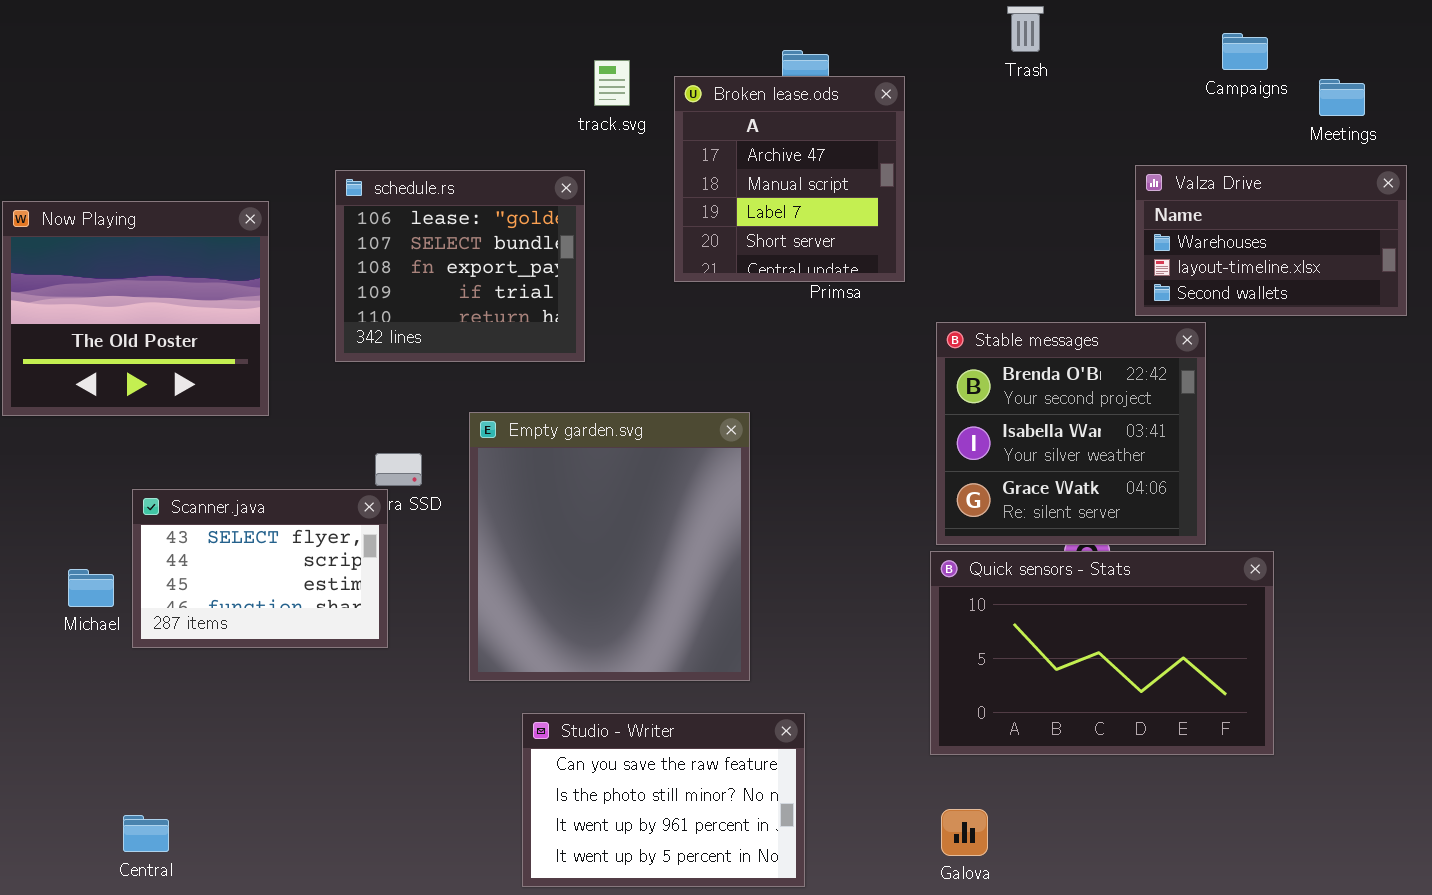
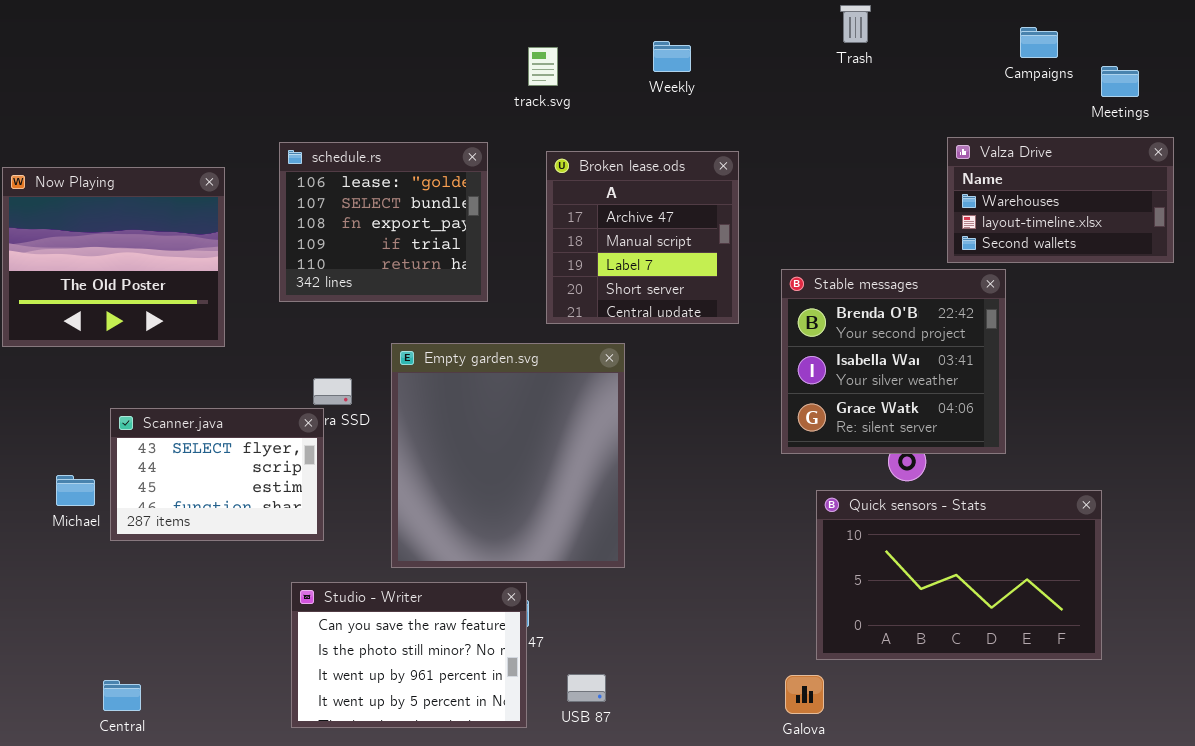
track.svg: [594,60,630,106] -> [528,47,558,86], moved
Broken lease.ods: [674,76,905,282] -> [546,151,739,324], moved
Quick sensors - Stats: [930,551,1274,755] -> [816,490,1102,660], moved
Studio - Writer: [522,713,805,887] -> [291,582,527,728], moved

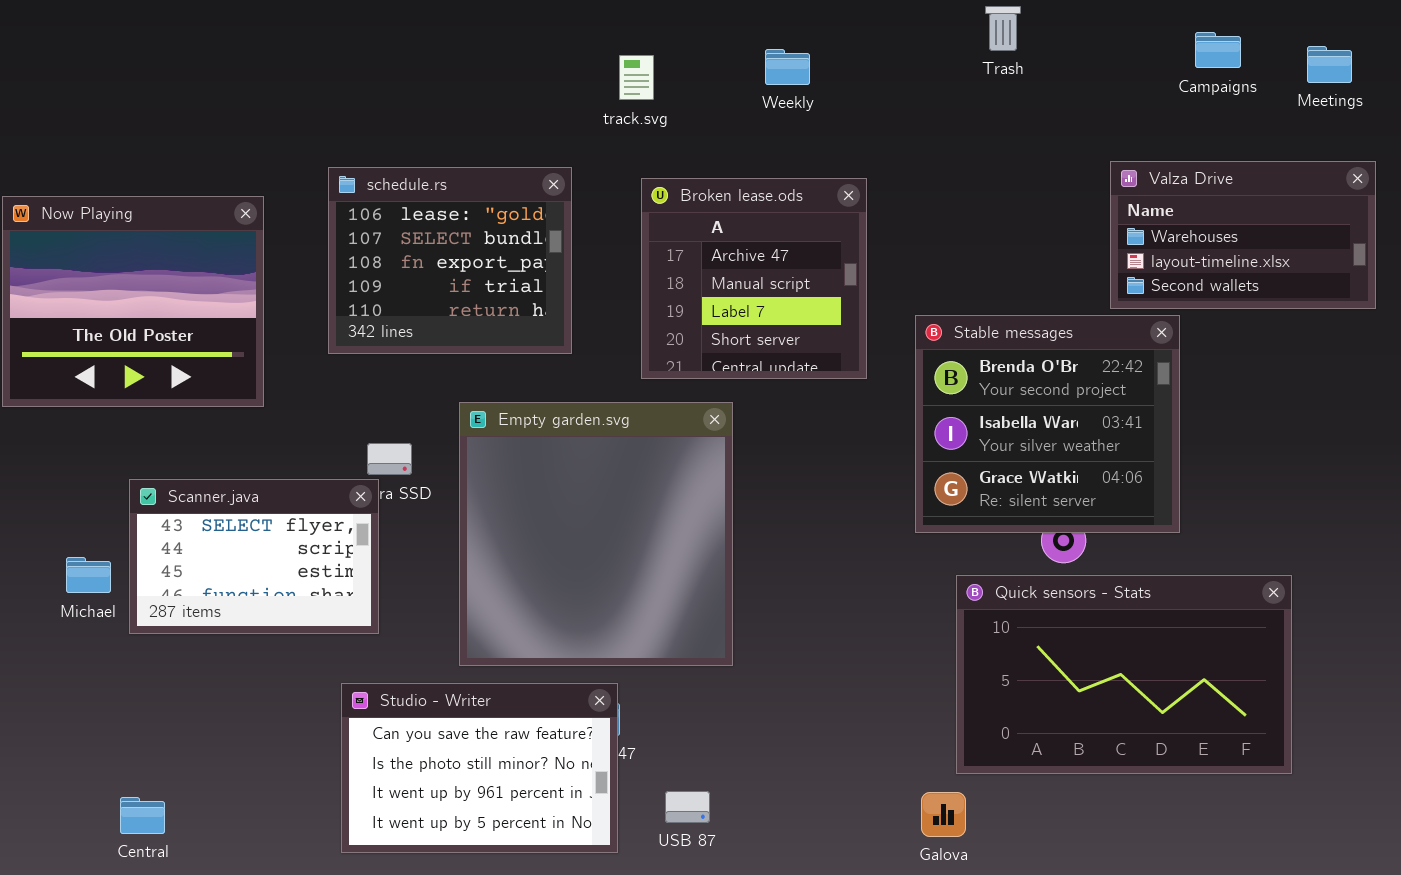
Meetings: [1101,66,1139,97] -> [1307,46,1352,83], moved

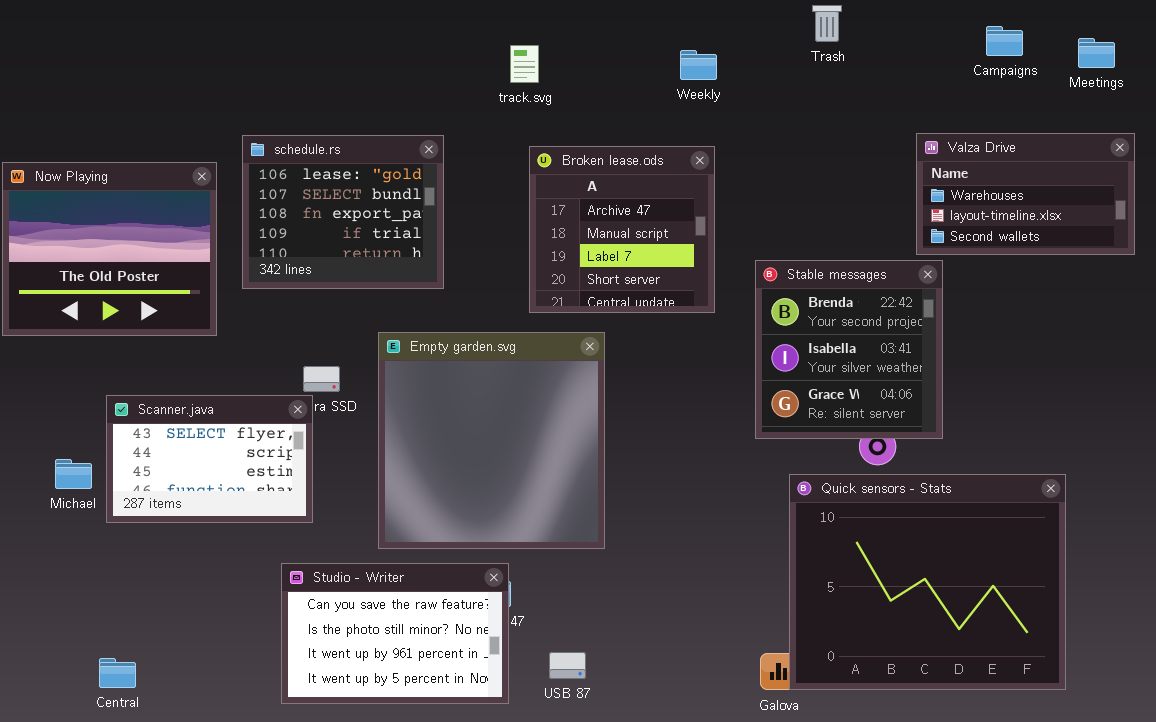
Weekly: [765,49,810,85] -> [680,50,717,80], moved
schedule.rs: [328,167,572,354] -> [242,135,444,289], moved
Stable messages: [915,315,1180,533] -> [755,260,943,439], resized
Quick sensors - Stats: [956,575,1292,774] -> [789,474,1066,690], resized

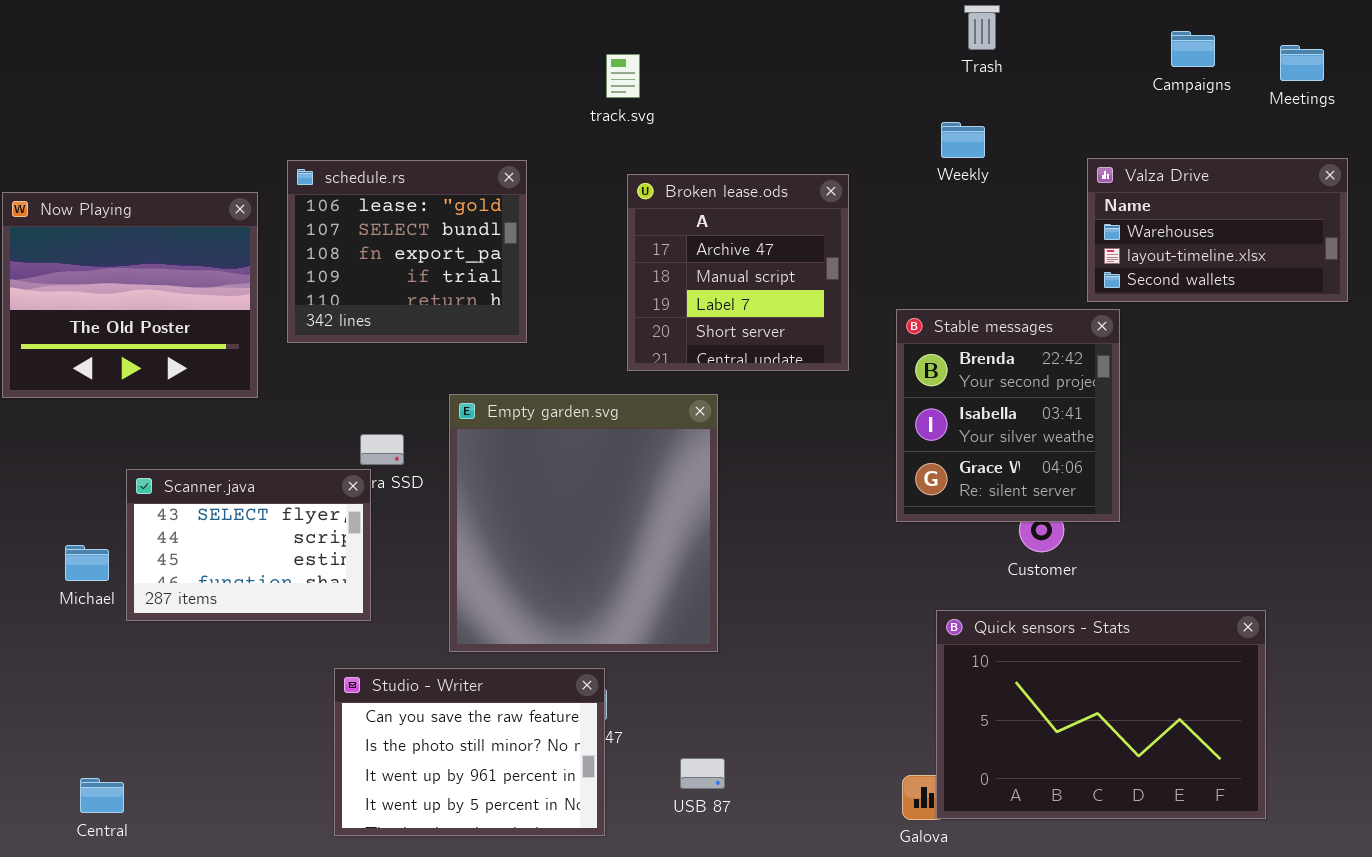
Weekly: [680,50,717,80] -> [941,122,985,158], moved
Quick sensors - Stats: [789,474,1066,690] -> [936,610,1266,819], resized
USB 87: [549,652,586,679] -> [680,758,725,789], moved
Central: [99,658,136,688] -> [80,778,124,813], moved

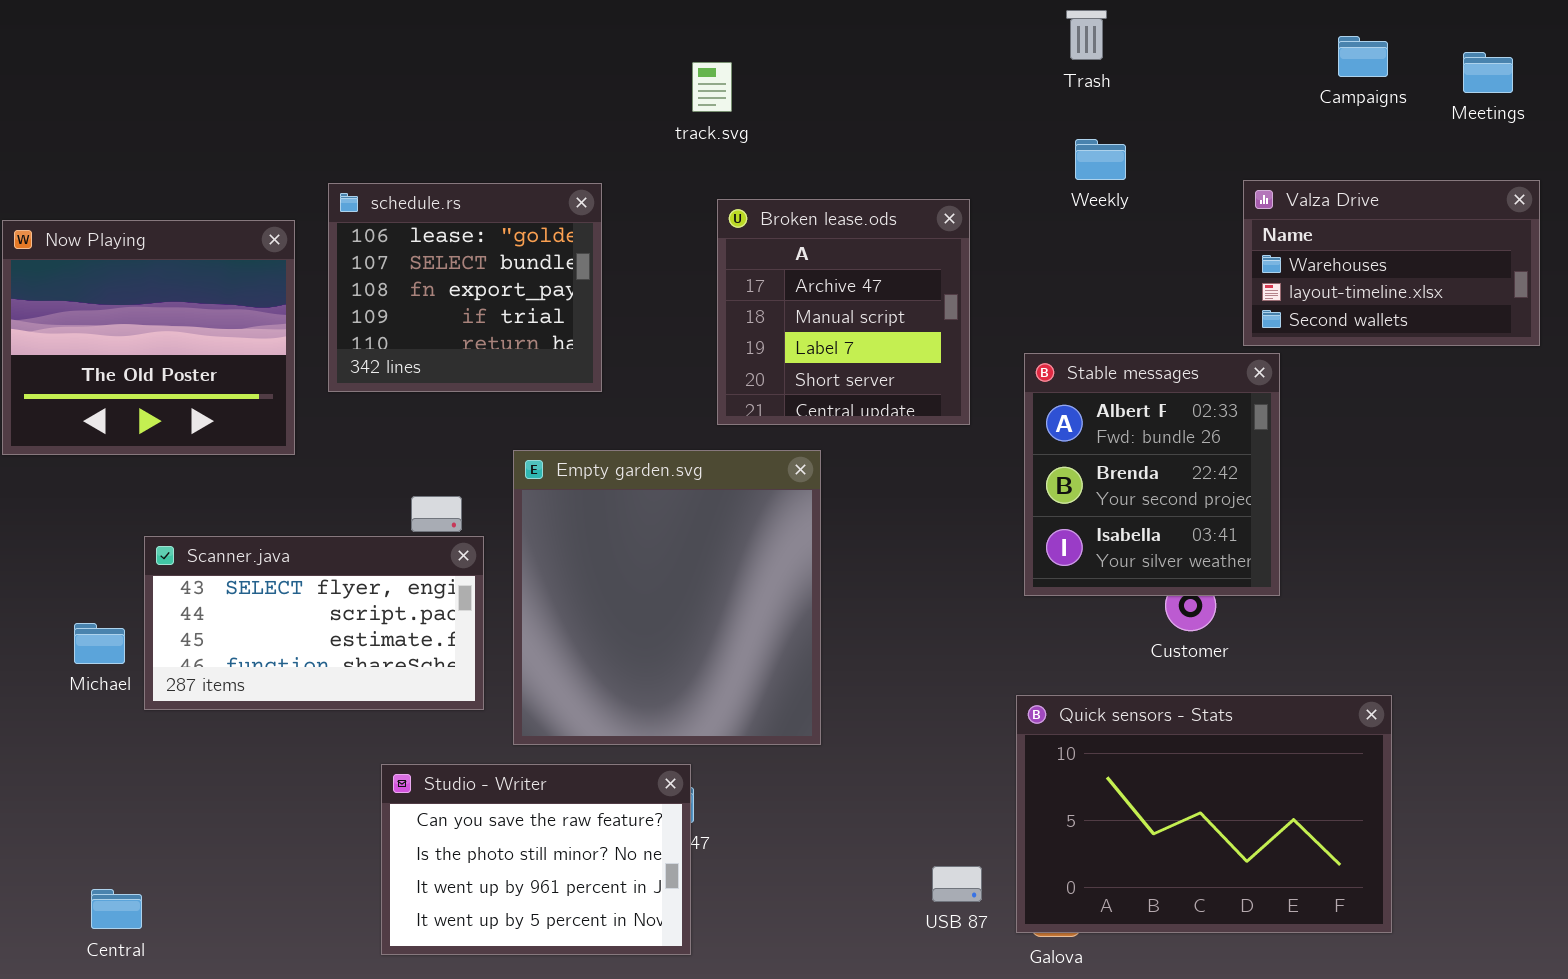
Trash: [964,5,1000,50] -> [1066,10,1107,60], moved
Stable messages: [896,309,1120,522] -> [1024,353,1280,596], scrolled up 1 row
Scanner.java: [126,469,371,621] -> [144,536,484,710], resized
Quick sensors - Stats: [936,610,1266,819] -> [1016,695,1392,933], moved
USB 87: [680,758,725,789] -> [932,866,982,902], moved

